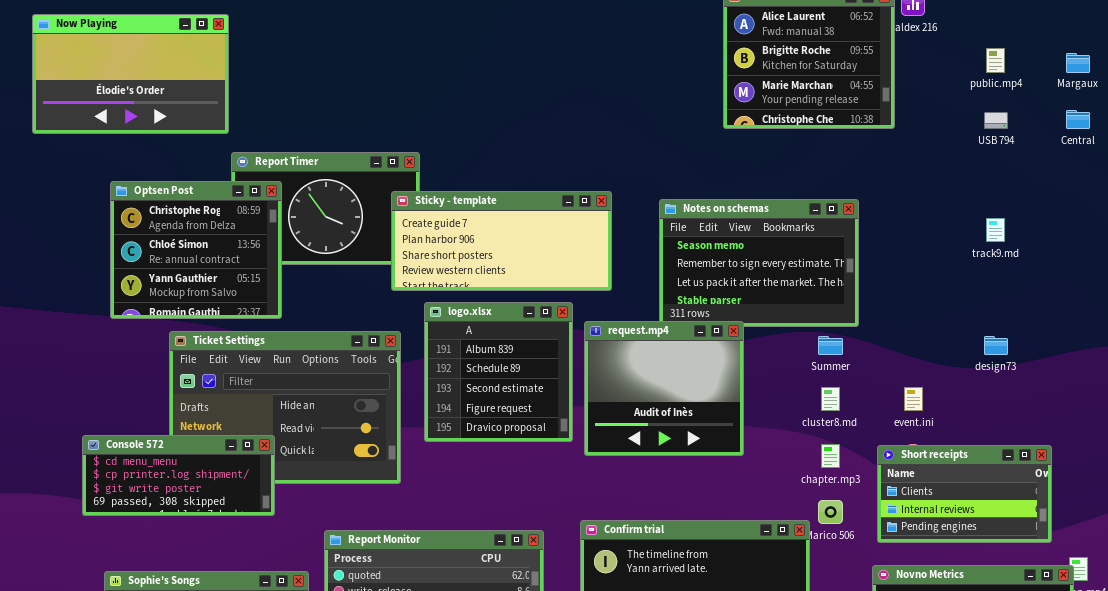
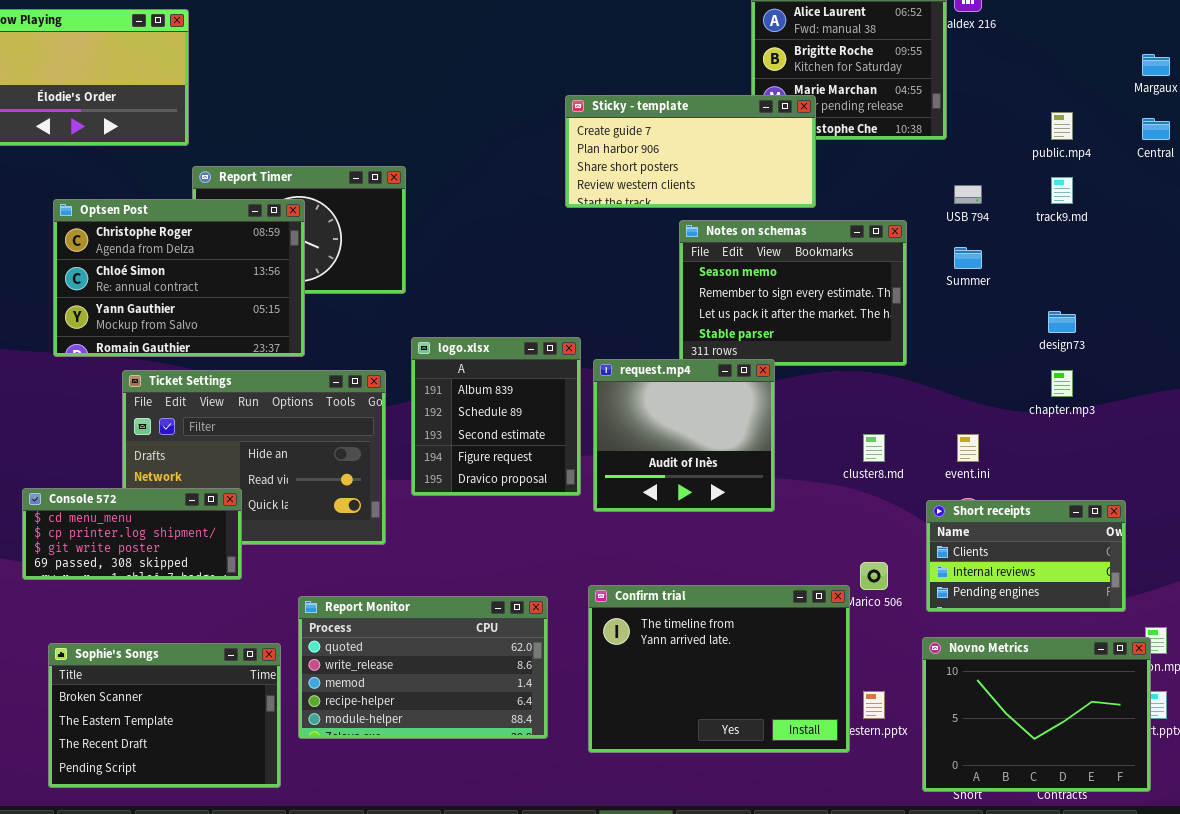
public.mp4: [986,48,1005,73] -> [1051,112,1073,140], moved
USB 794: [984,112,1008,129] -> [954,185,982,204], moved
Optsen Post: [110,181,282,319] -> [53,199,305,357], resized
Sticky - template: [391,191,612,291] -> [565,95,816,208], moved
track9.md: [986,218,1005,242] -> [1051,177,1073,204], moved
Summer: [818,336,843,355] -> [954,247,982,269], moved
design73: [984,336,1008,355] -> [1048,311,1076,333], moved
chapter.mp3: [821,444,840,468] -> [1051,370,1073,397], moved

